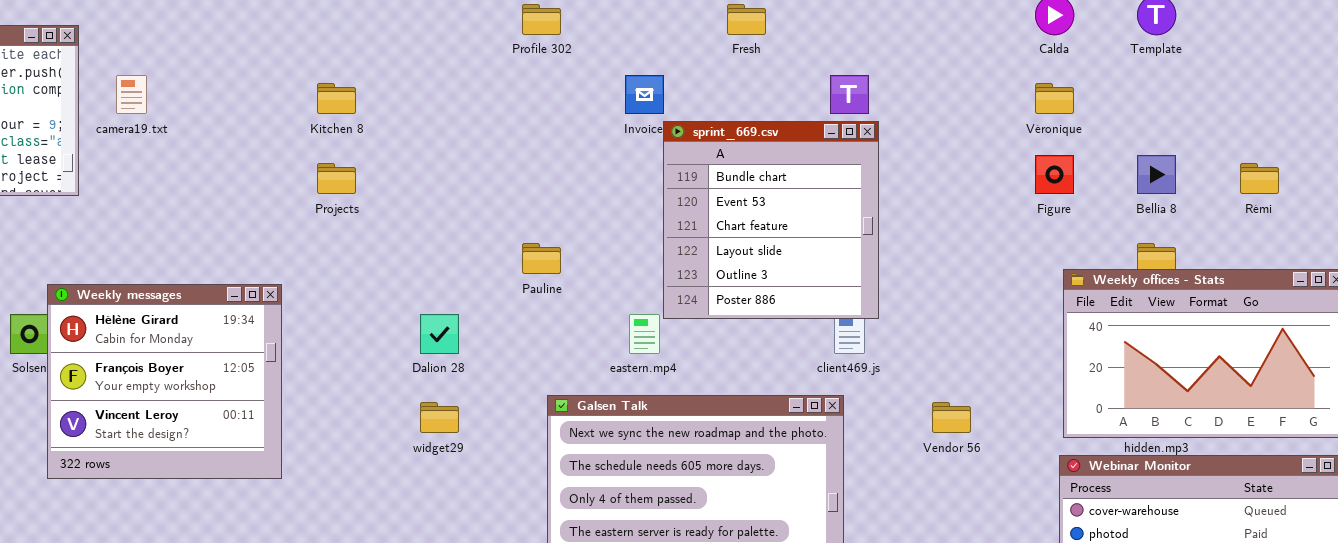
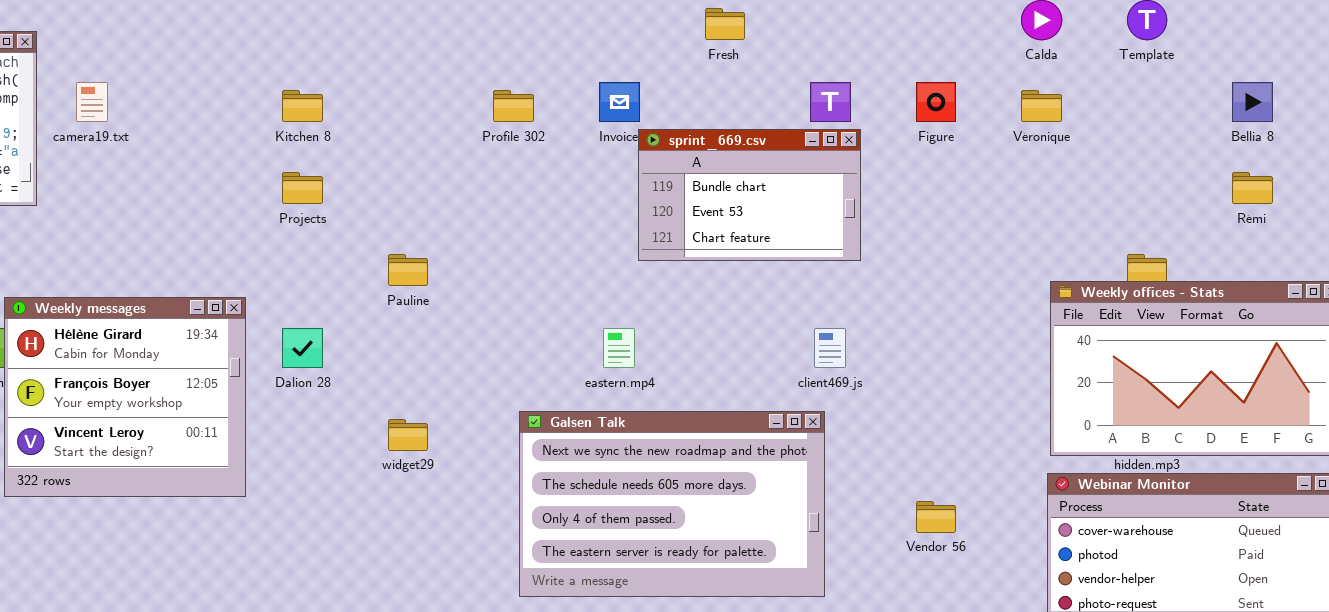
Profile 302: [522,4,561,35] -> [493,90,534,122], moved
sprint_669.csv: [663,121,879,319] -> [638,129,861,261], resized
Figure: [1035,155,1074,194] -> [916,82,956,122], moved
Bellia 8: [1137,155,1176,194] -> [1232,82,1273,122], moved
Pauline: [522,243,561,274] -> [388,254,428,286], moved
Dalion 28: [420,314,459,354] -> [282,328,323,368], moved
Vendor 56: [932,402,971,433] -> [916,501,956,533], moved

